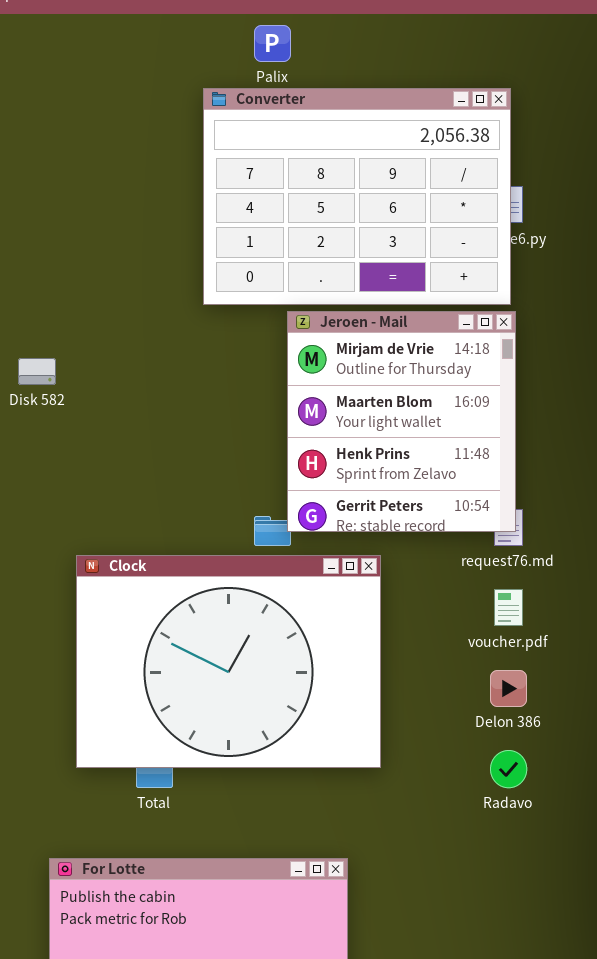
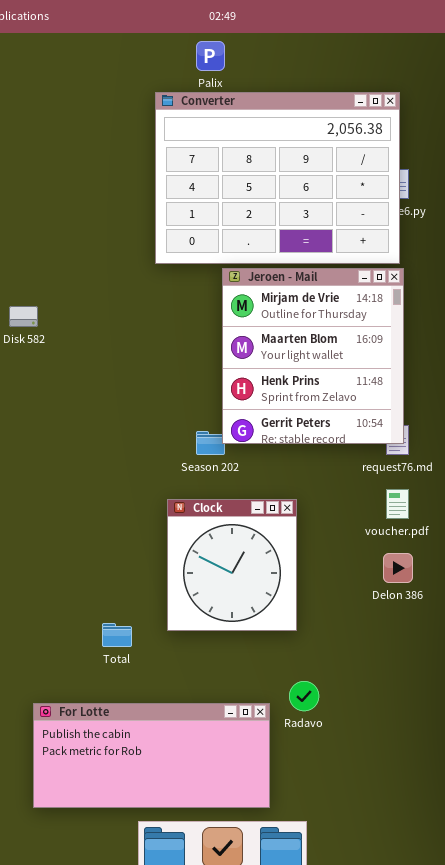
Clock: [76,555,381,768] -> [167,499,297,631], resized
Radavo: [490,750,527,788] -> [289,681,319,711], moved

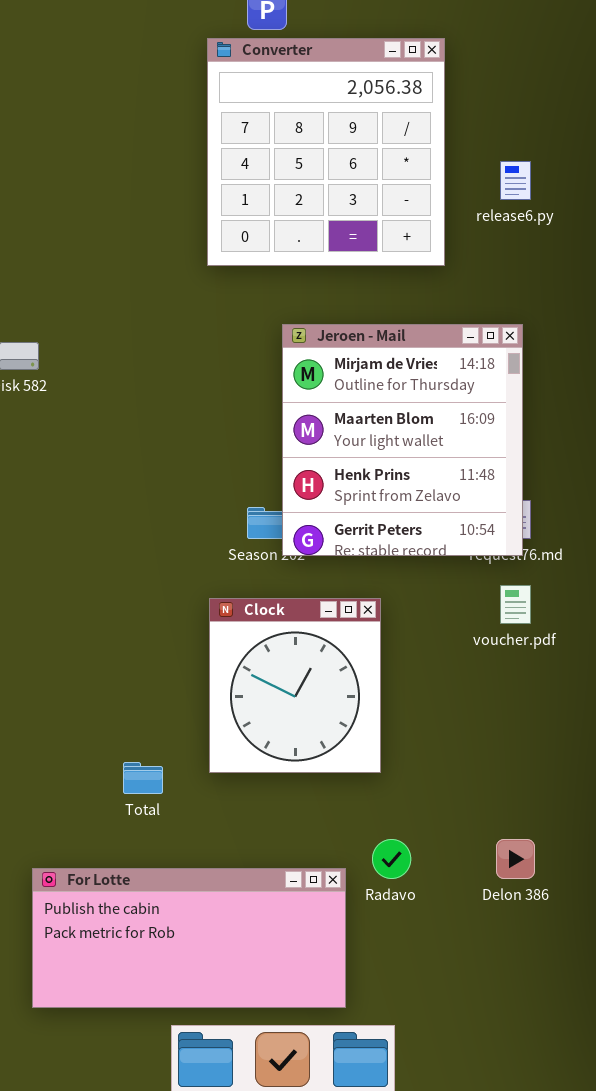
Converter: [155,92,400,264] -> [207,38,445,266], moved, resized
Jeroen - Mail: [222,268,404,444] -> [282,324,523,556], moved
Delon 386: [383,553,413,583] -> [496,839,535,879], moved

